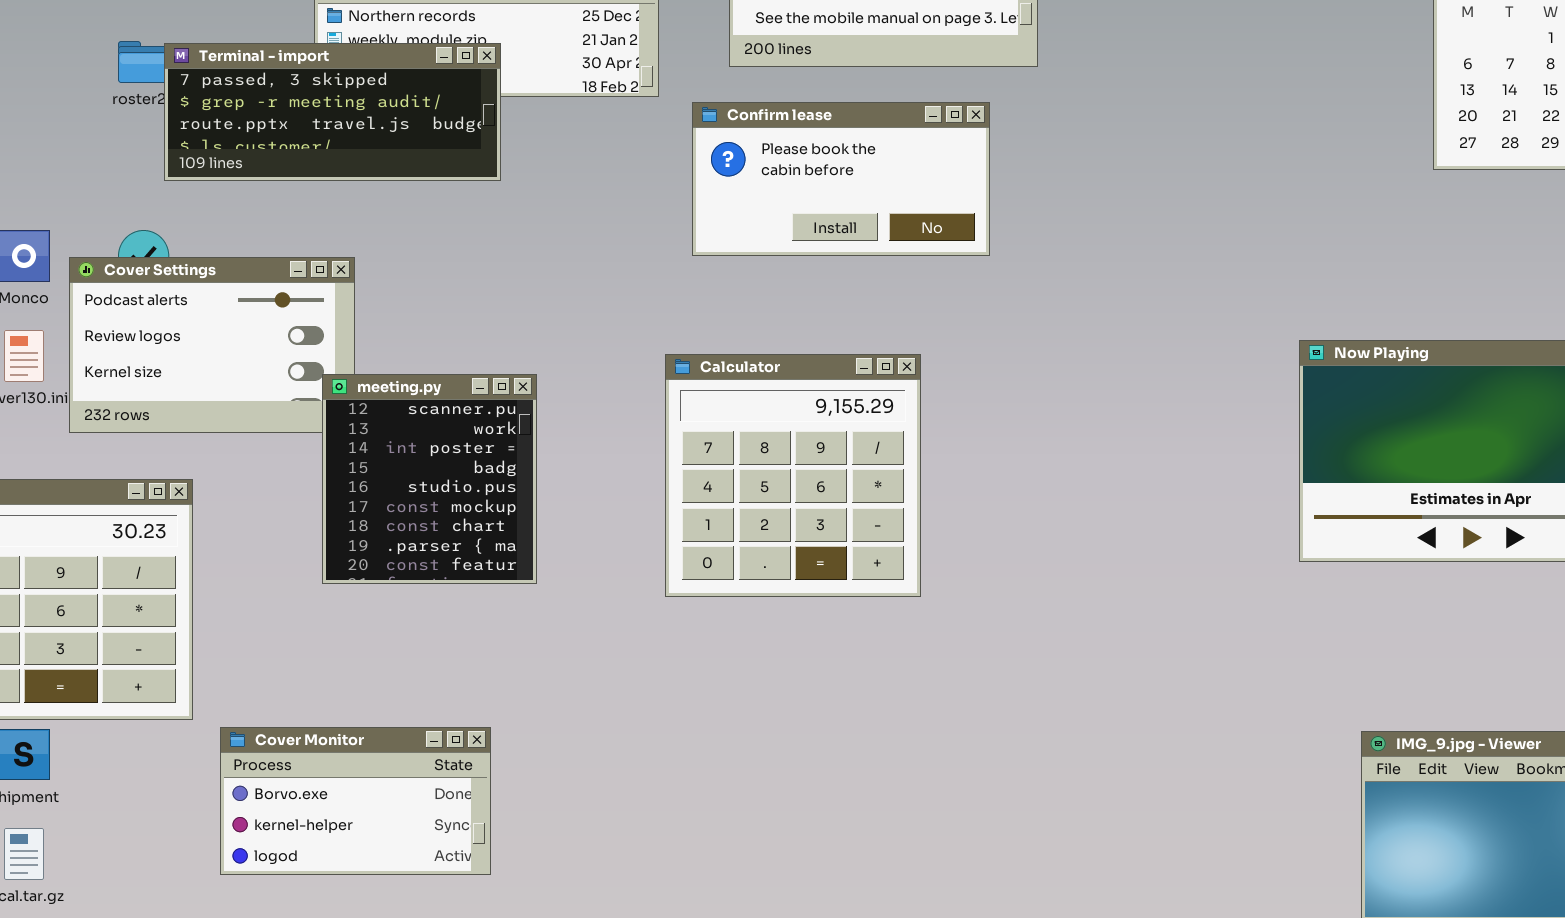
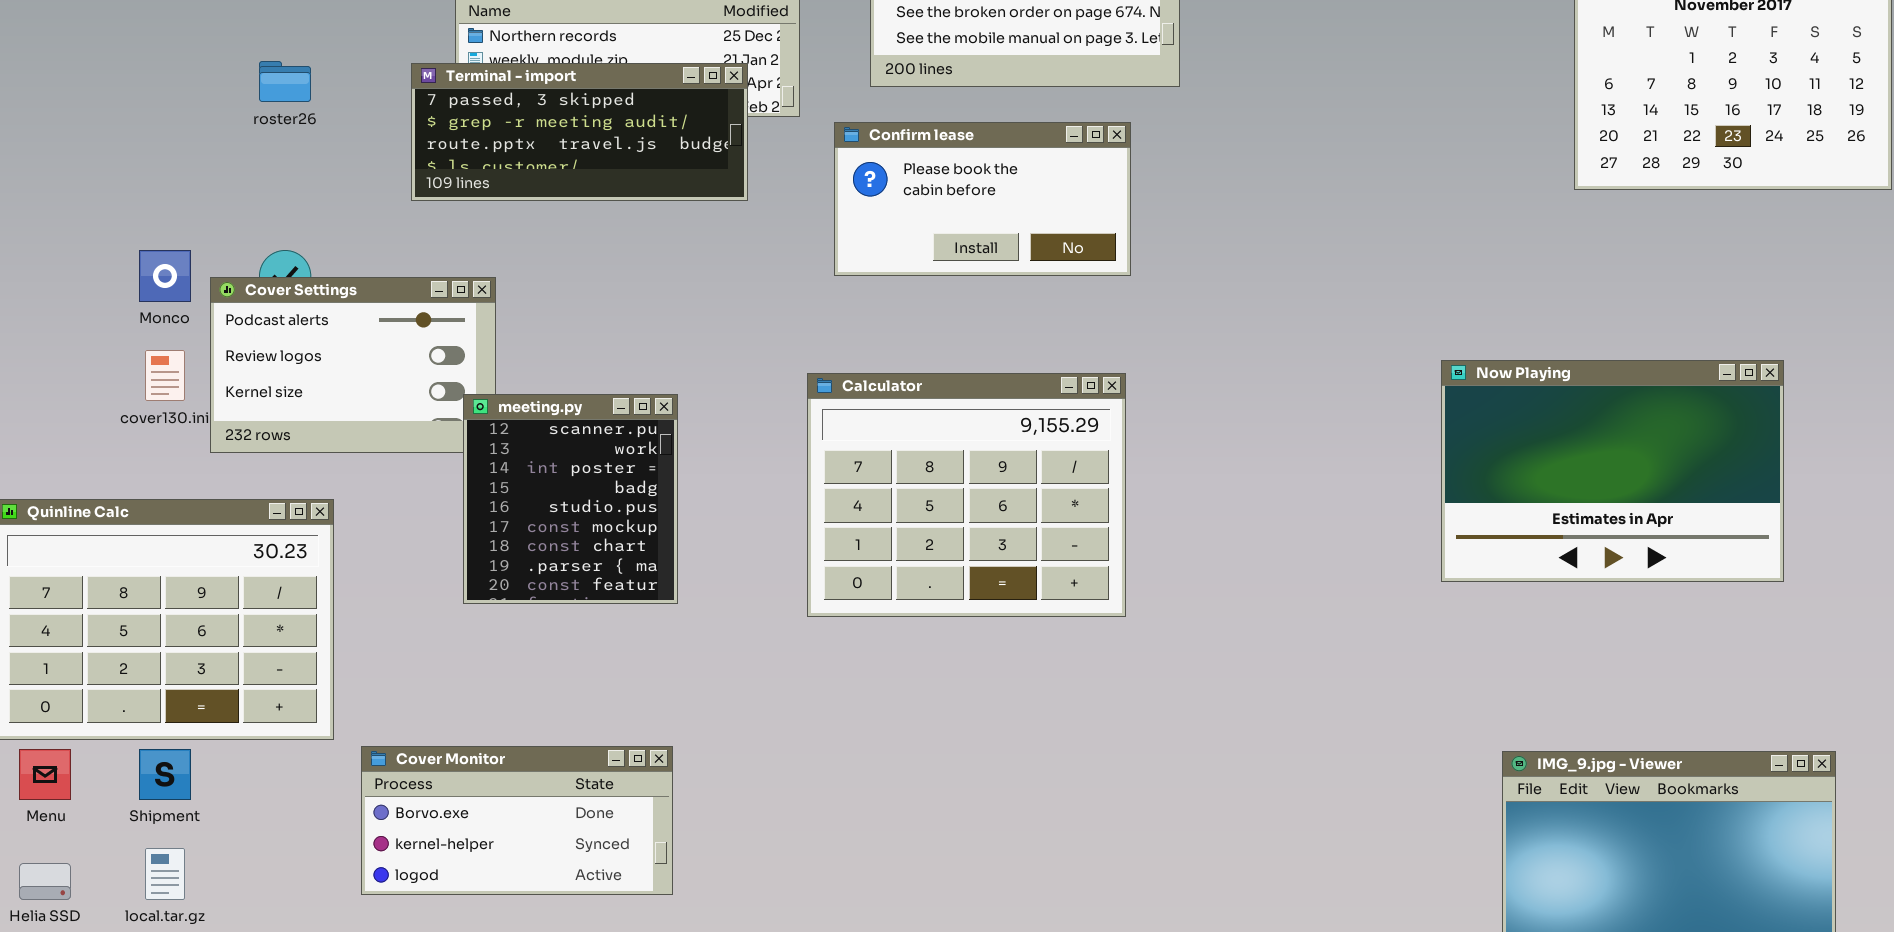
Terminal - import: [164,43,501,181] -> [411,63,748,201], moved
Calculator: [665,354,921,597] -> [807,373,1126,617], resized
Cover Monitor: [220,727,491,875] -> [361,746,673,895], resized

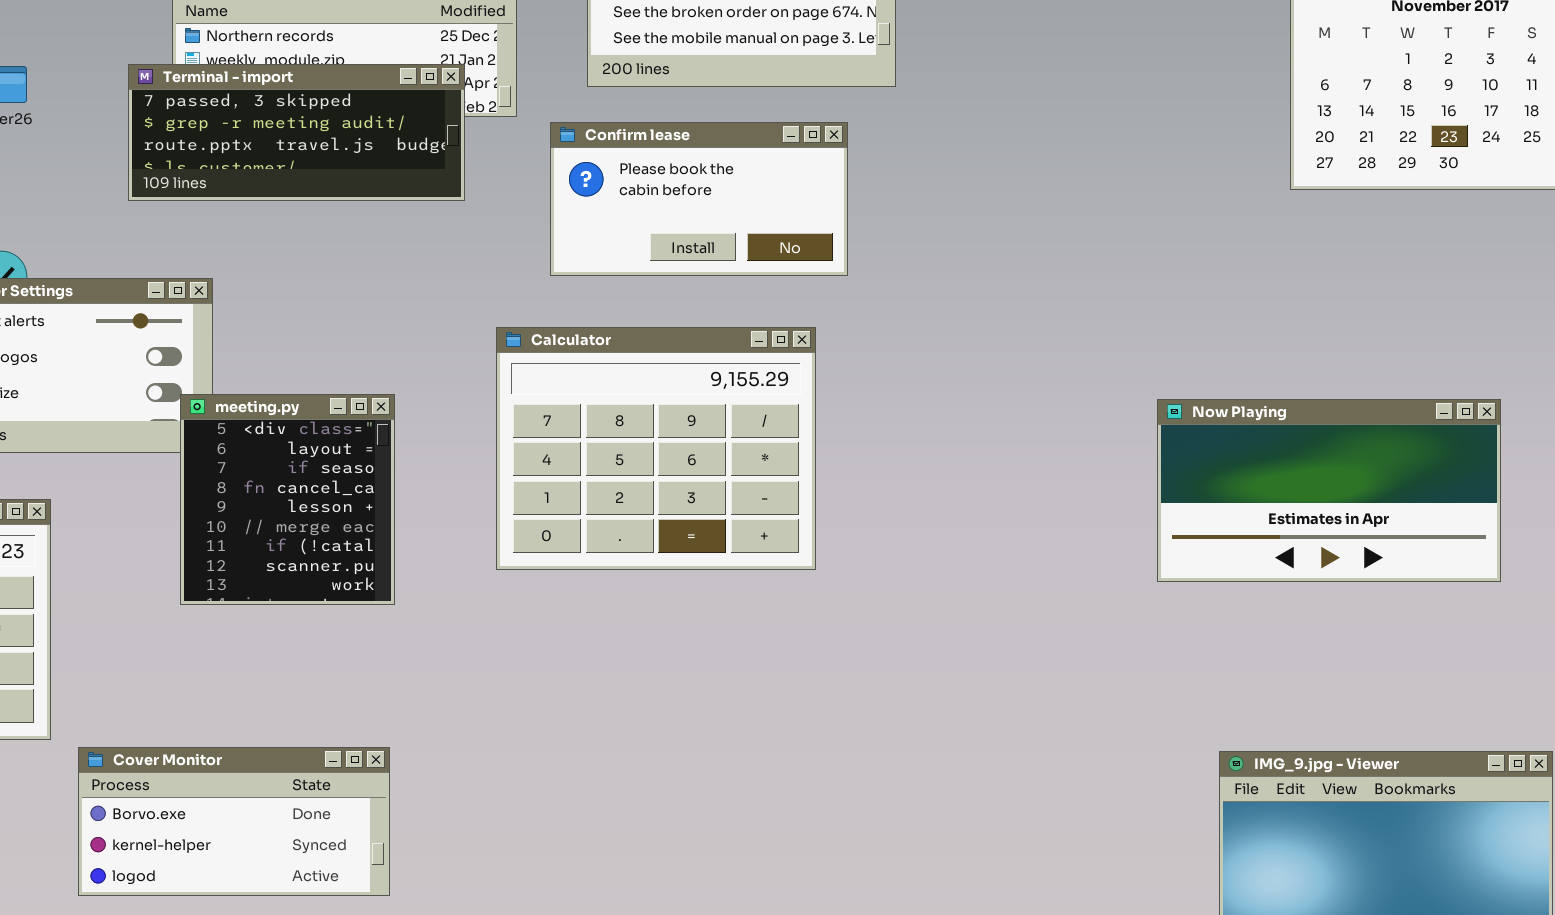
Now Playing: [1441,360,1784,582] -> [1157,399,1501,582], resized
Calculator: [807,373,1126,617] -> [496,327,816,570], moved
meeting.py: [463,394,678,604] -> [180,394,395,605], scrolled up 7 rows

